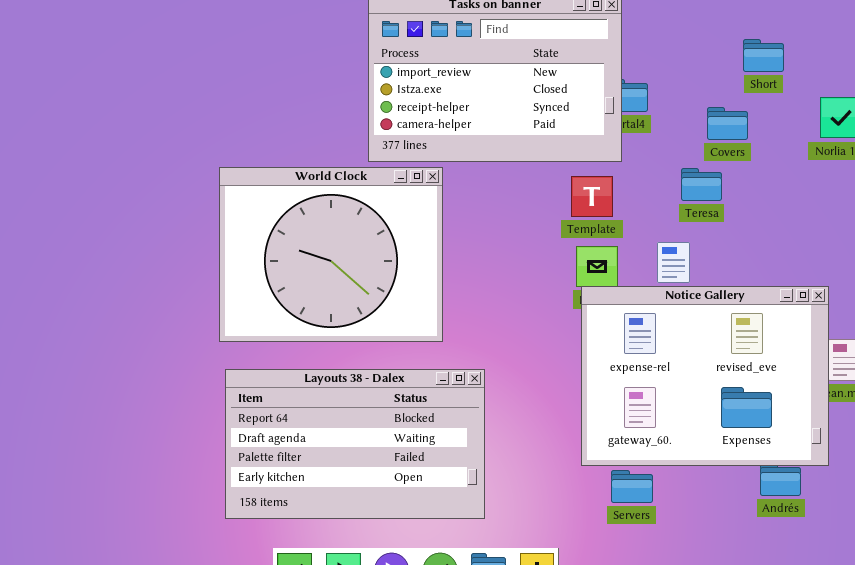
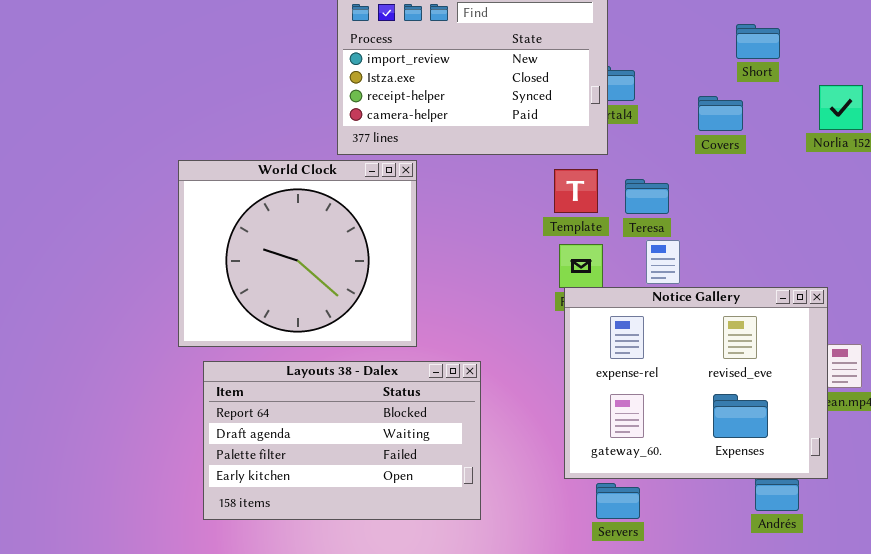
Teresa: [681,168,722,201] -> [625,179,669,214], moved
Layouts 38 - Dalex: [225,369,485,519] -> [203,361,481,520], moved

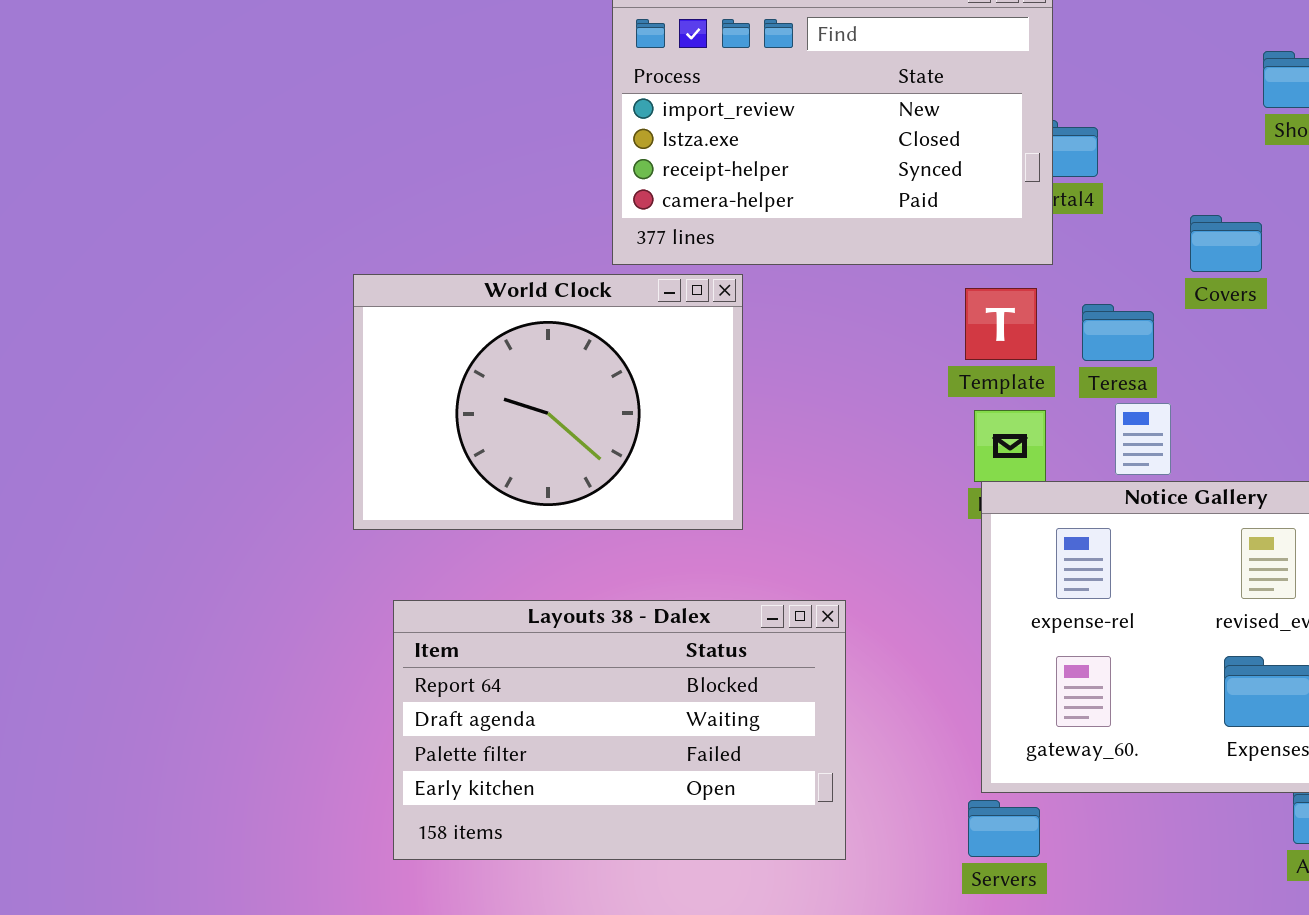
Covers: [698,96,743,131] -> [1190,215,1262,272], moved
World Clock: [178,160,417,347] -> [353,274,743,530], resized
Servers: [596,483,640,519] -> [968,800,1040,857], moved

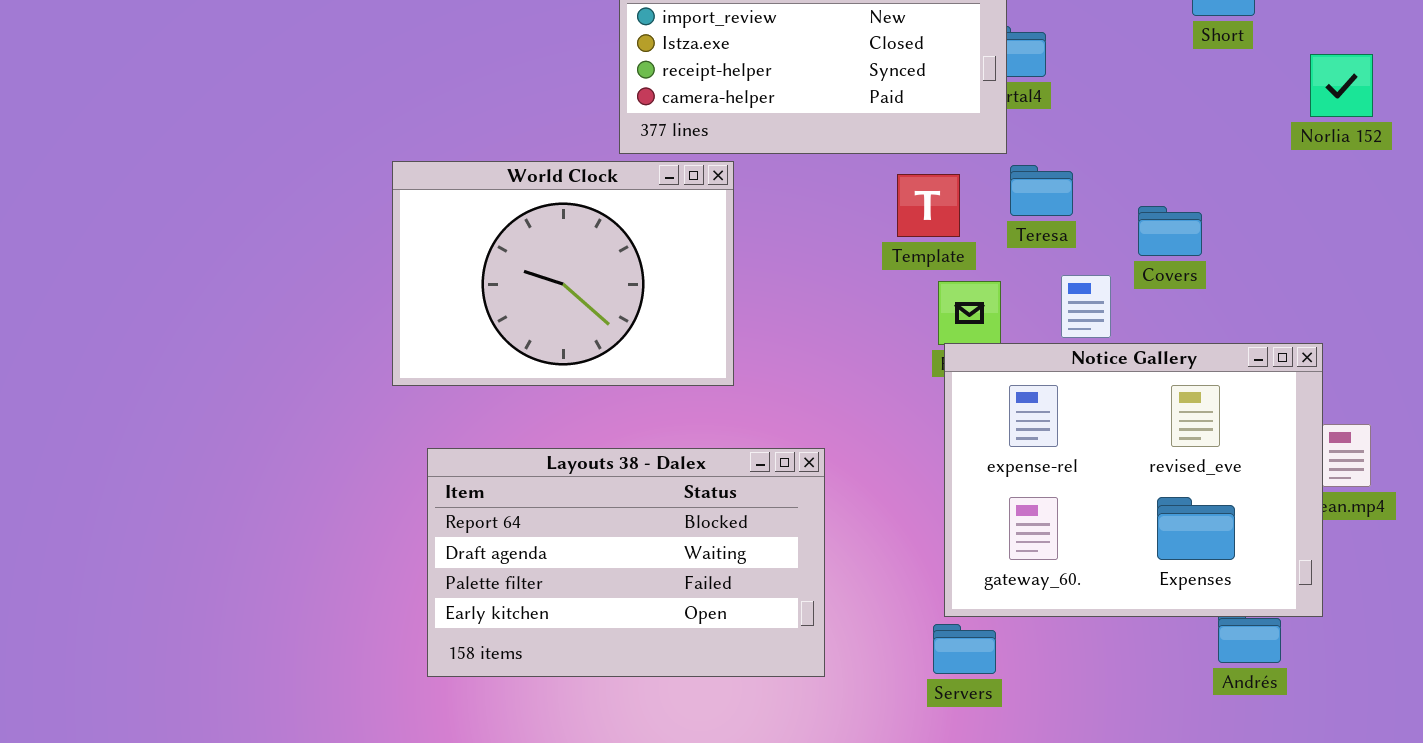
Covers: [1190,215,1262,272] -> [1138,206,1202,256], moved
Template: [965,288,1037,360] -> [897,174,960,237], moved
Teresa: [1082,304,1154,361] -> [1010,165,1073,216], moved

